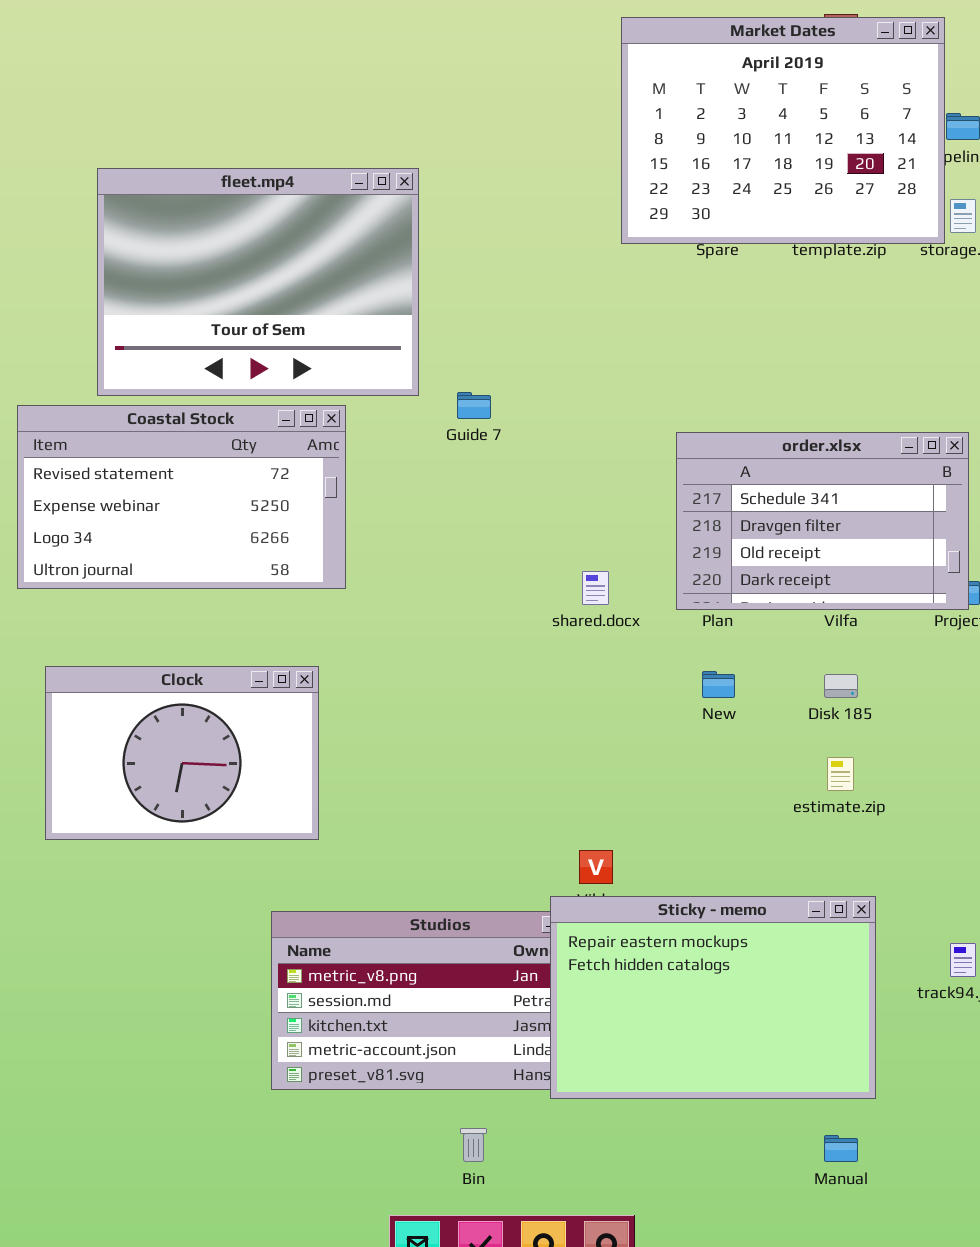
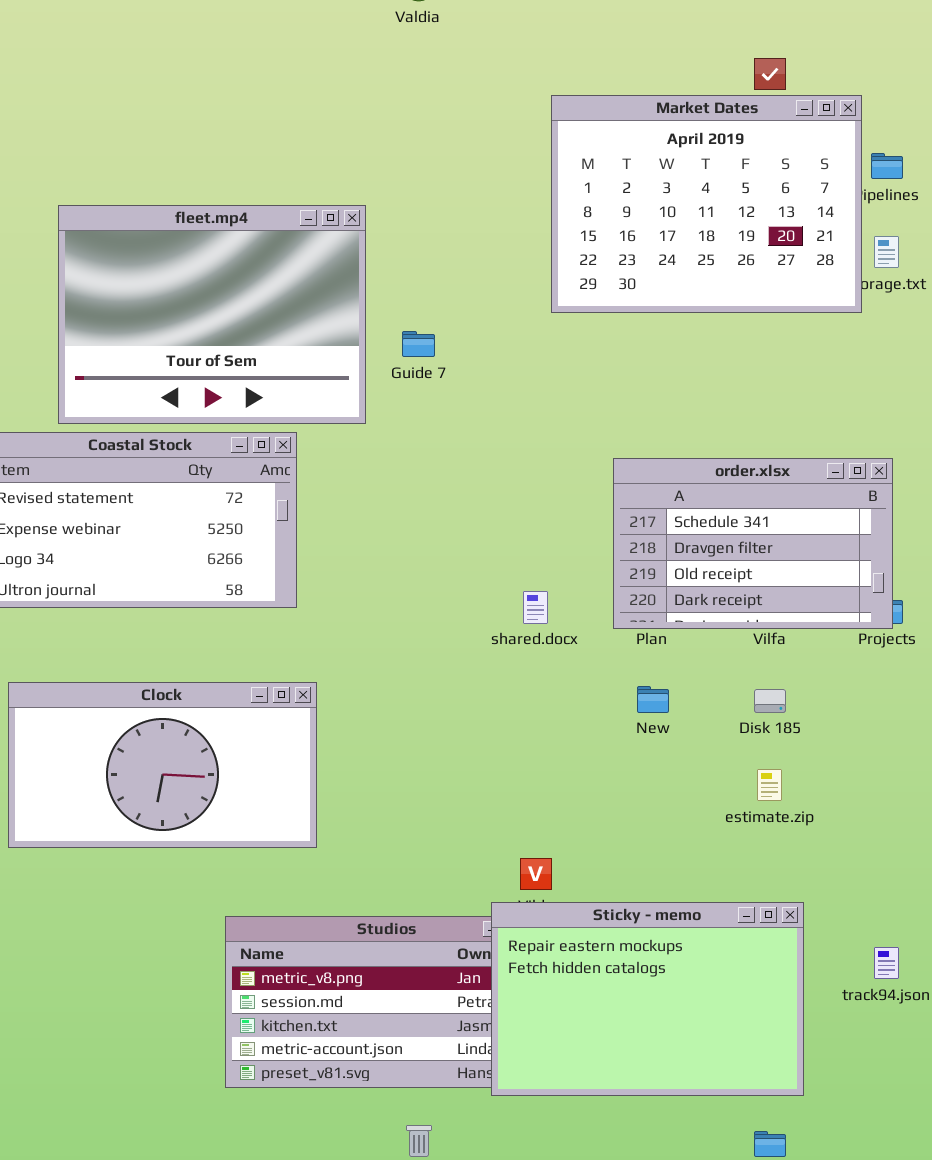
Market Dates: [621,17,945,244] -> [551,95,862,313], moved
Guide 7: [457,392,491,419] -> [402,331,435,357], moved
Clock: [45,666,319,840] -> [8,682,317,848], resized

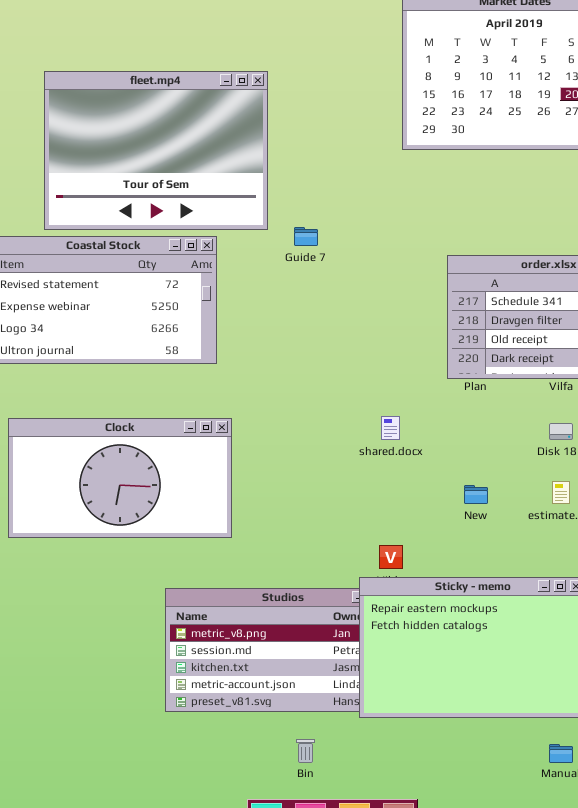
Guide 7: [402,331,435,357] -> [294,227,318,246], moved
shared.docx: [523,591,548,624] -> [381,416,400,440], moved
New: [637,686,669,713] -> [464,485,488,504], moved

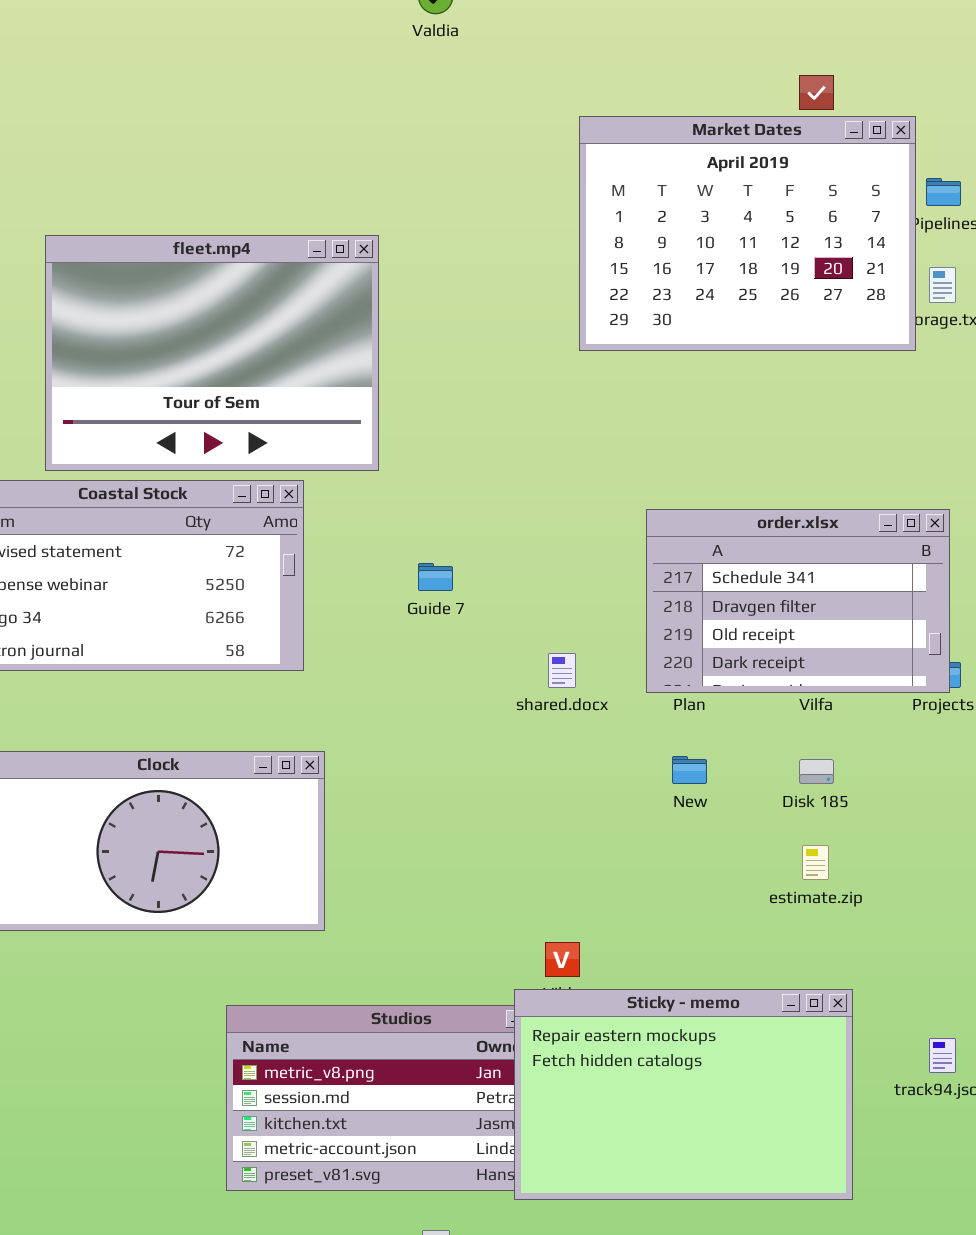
Guide 7: [294,227,318,246] -> [418,563,453,591], moved
shared.docx: [381,416,400,440] -> [548,653,576,688], moved
New: [464,485,488,504] -> [672,756,707,784], moved

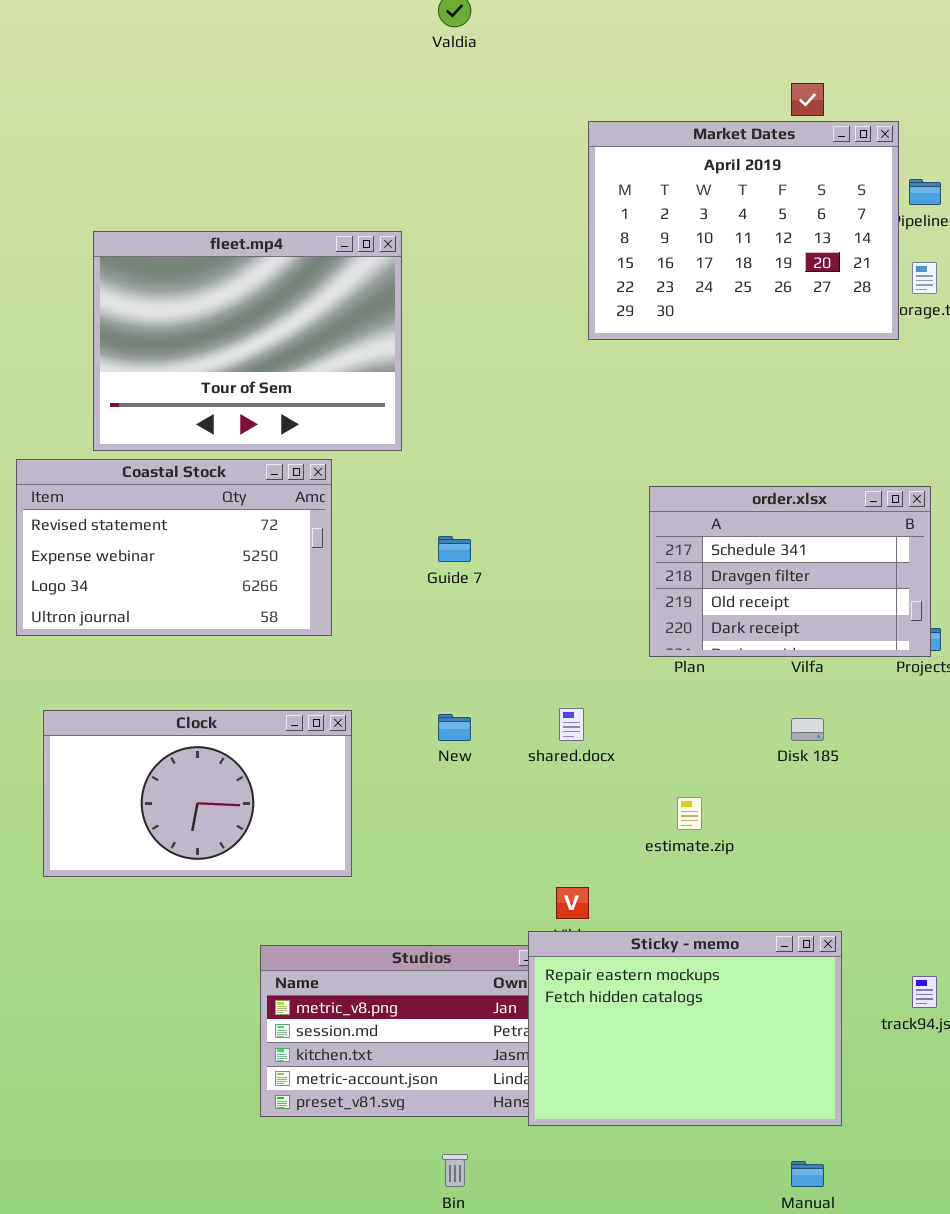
shared.docx: [548,653,576,688] -> [559,708,584,741], moved
New: [672,756,707,784] -> [438,714,471,741], moved
estimate.zip: [802,845,829,880] -> [677,797,702,830], moved

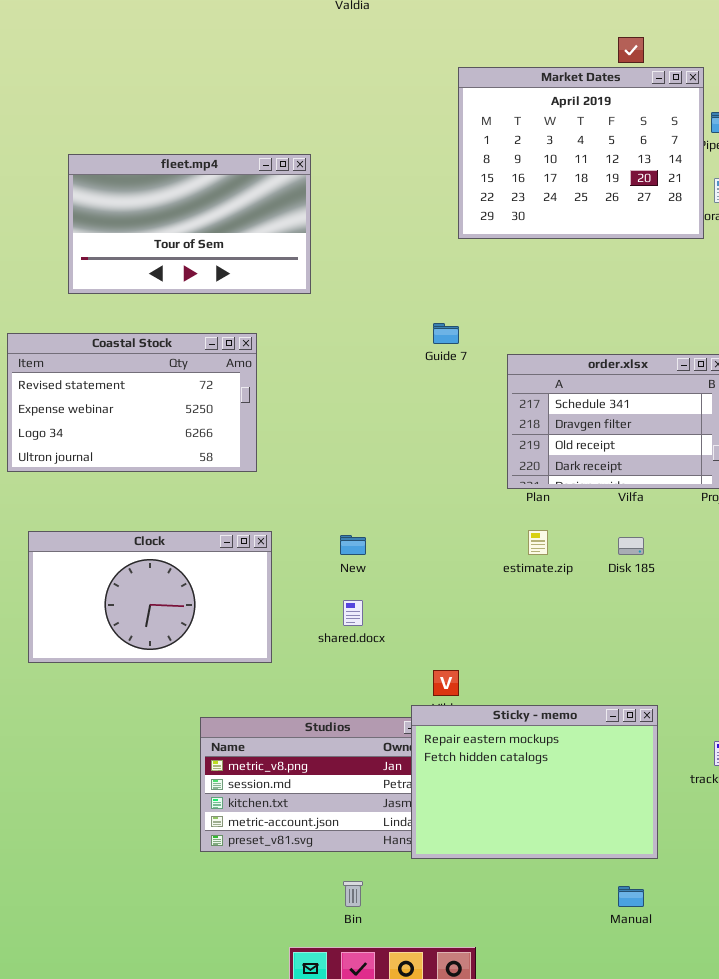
fleet.mp4: [93,231,402,451] -> [68,154,311,294], resized
Guide 7: [438,536,471,562] -> [433,323,459,344], moved
shared.docx: [559,708,584,741] -> [343,600,363,626], moved
estimate.zip: [677,797,702,830] -> [528,530,548,555], moved

